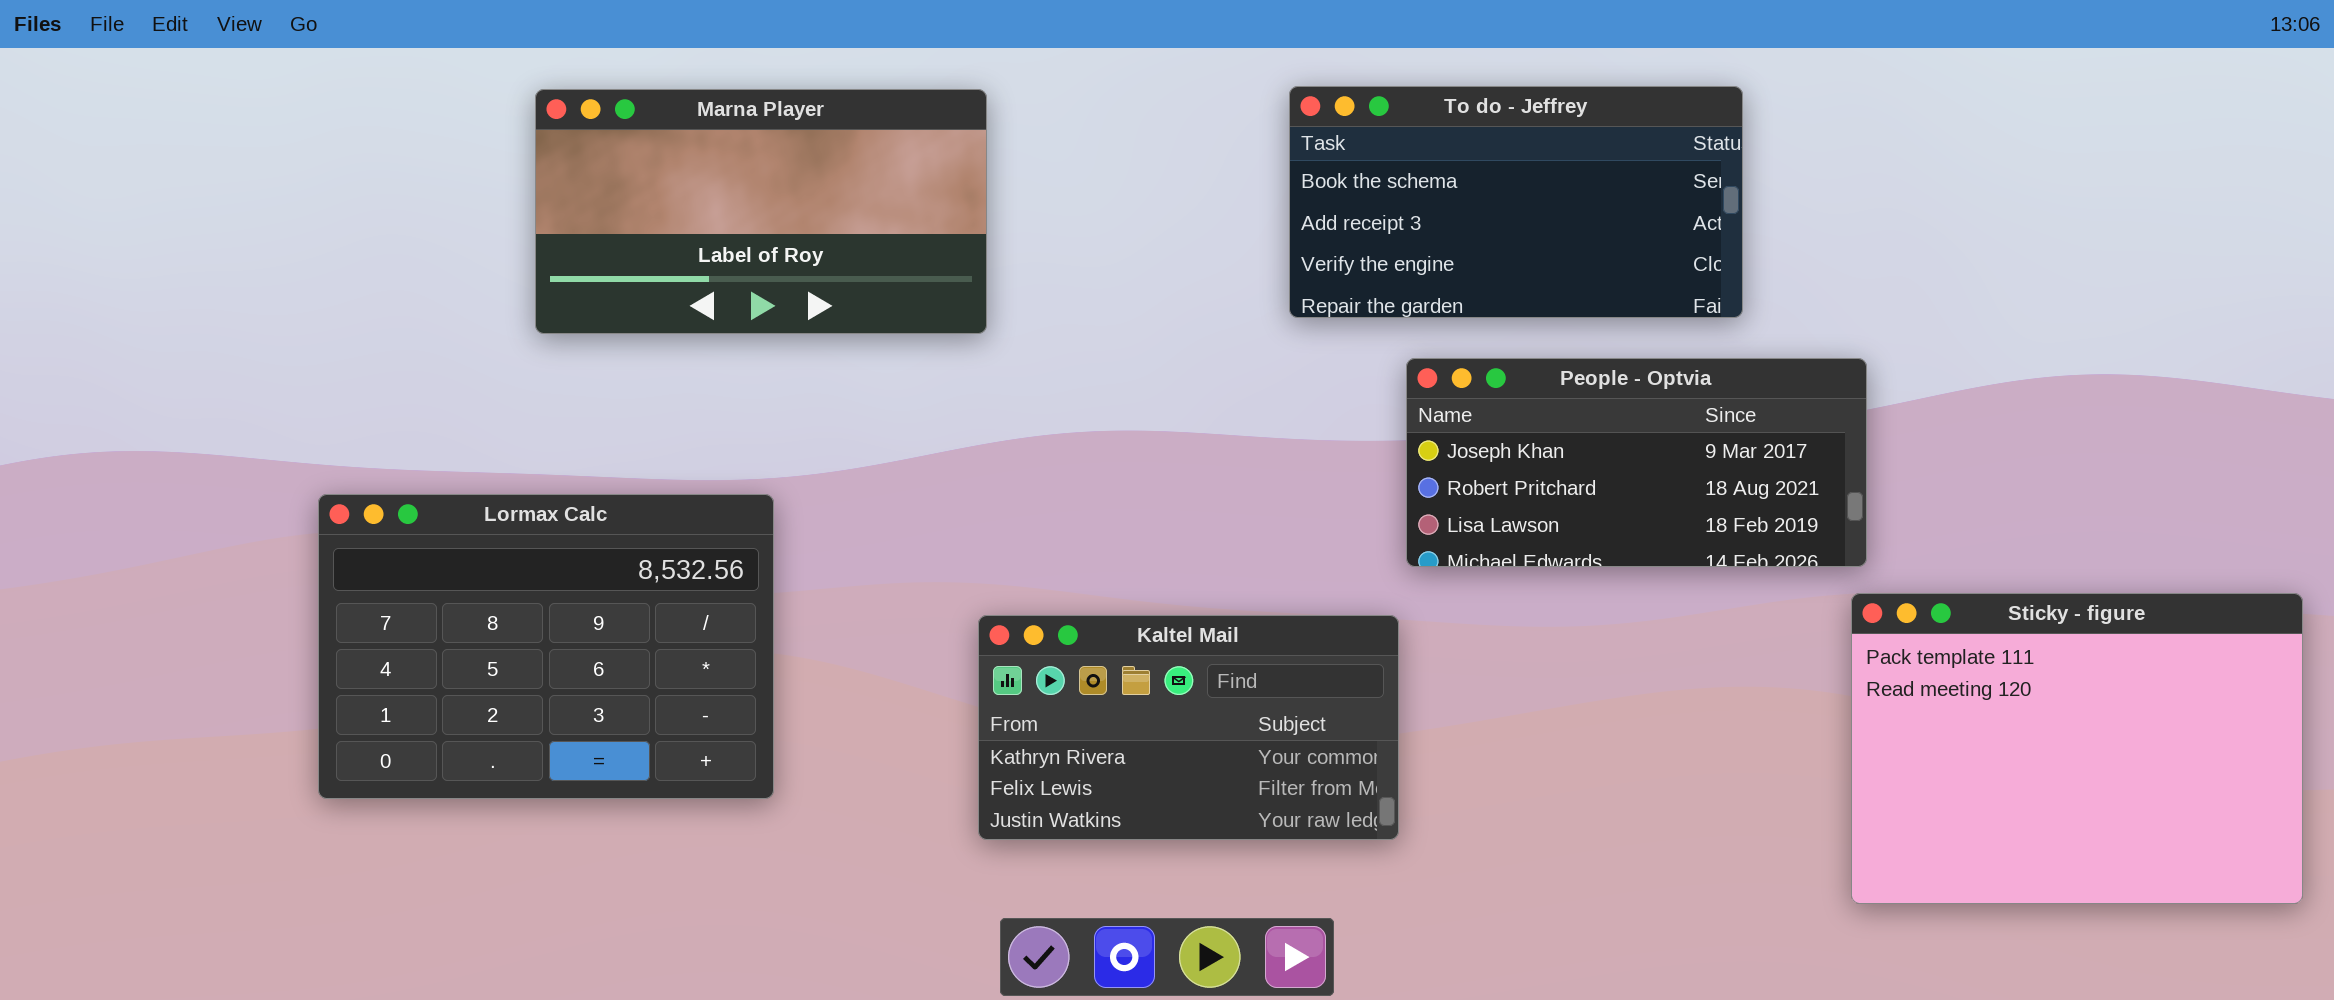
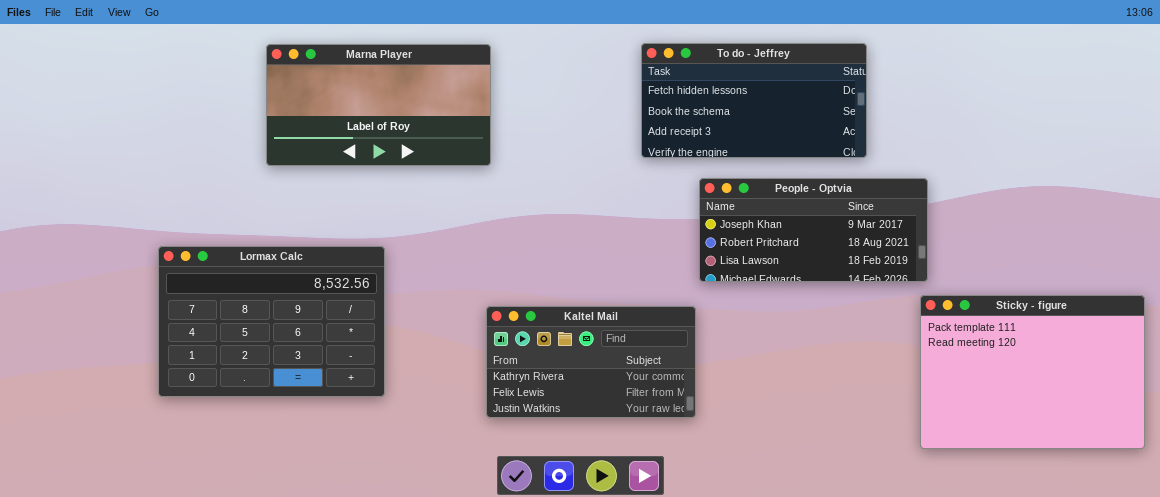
To do - Jeffrey: [1289,86,1743,318] -> [641,43,867,158], scrolled up 1 row

